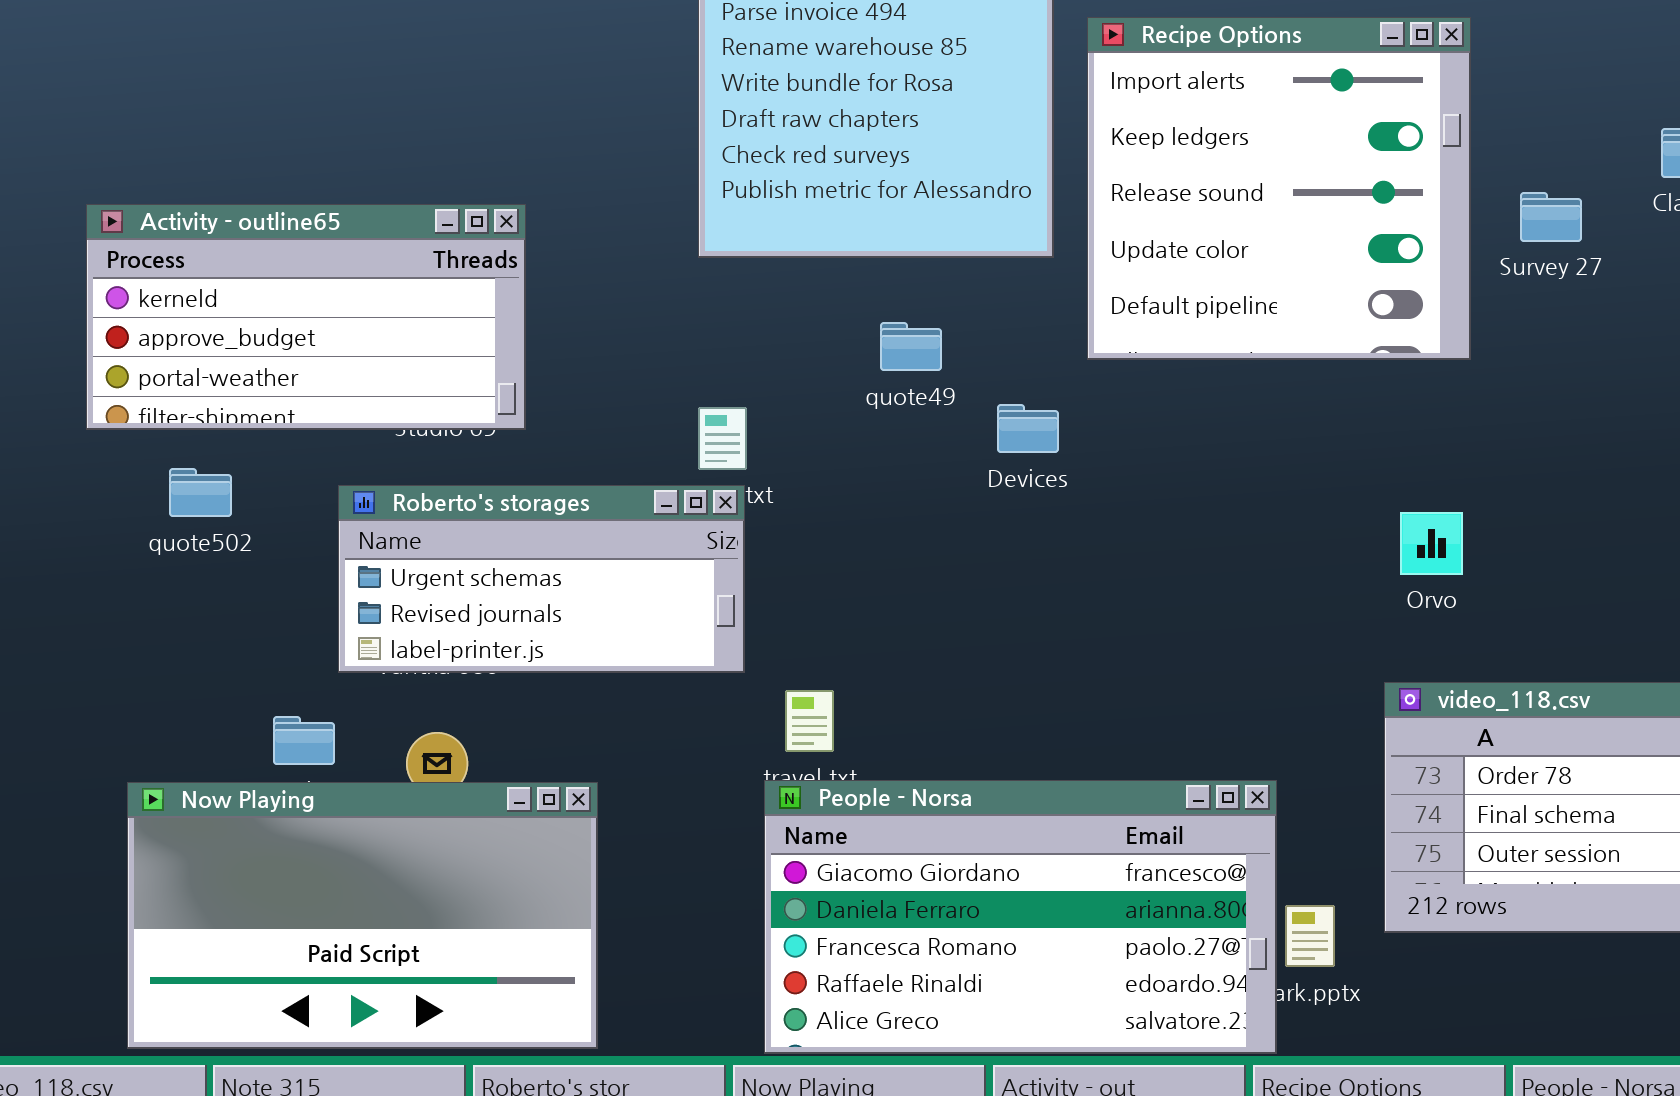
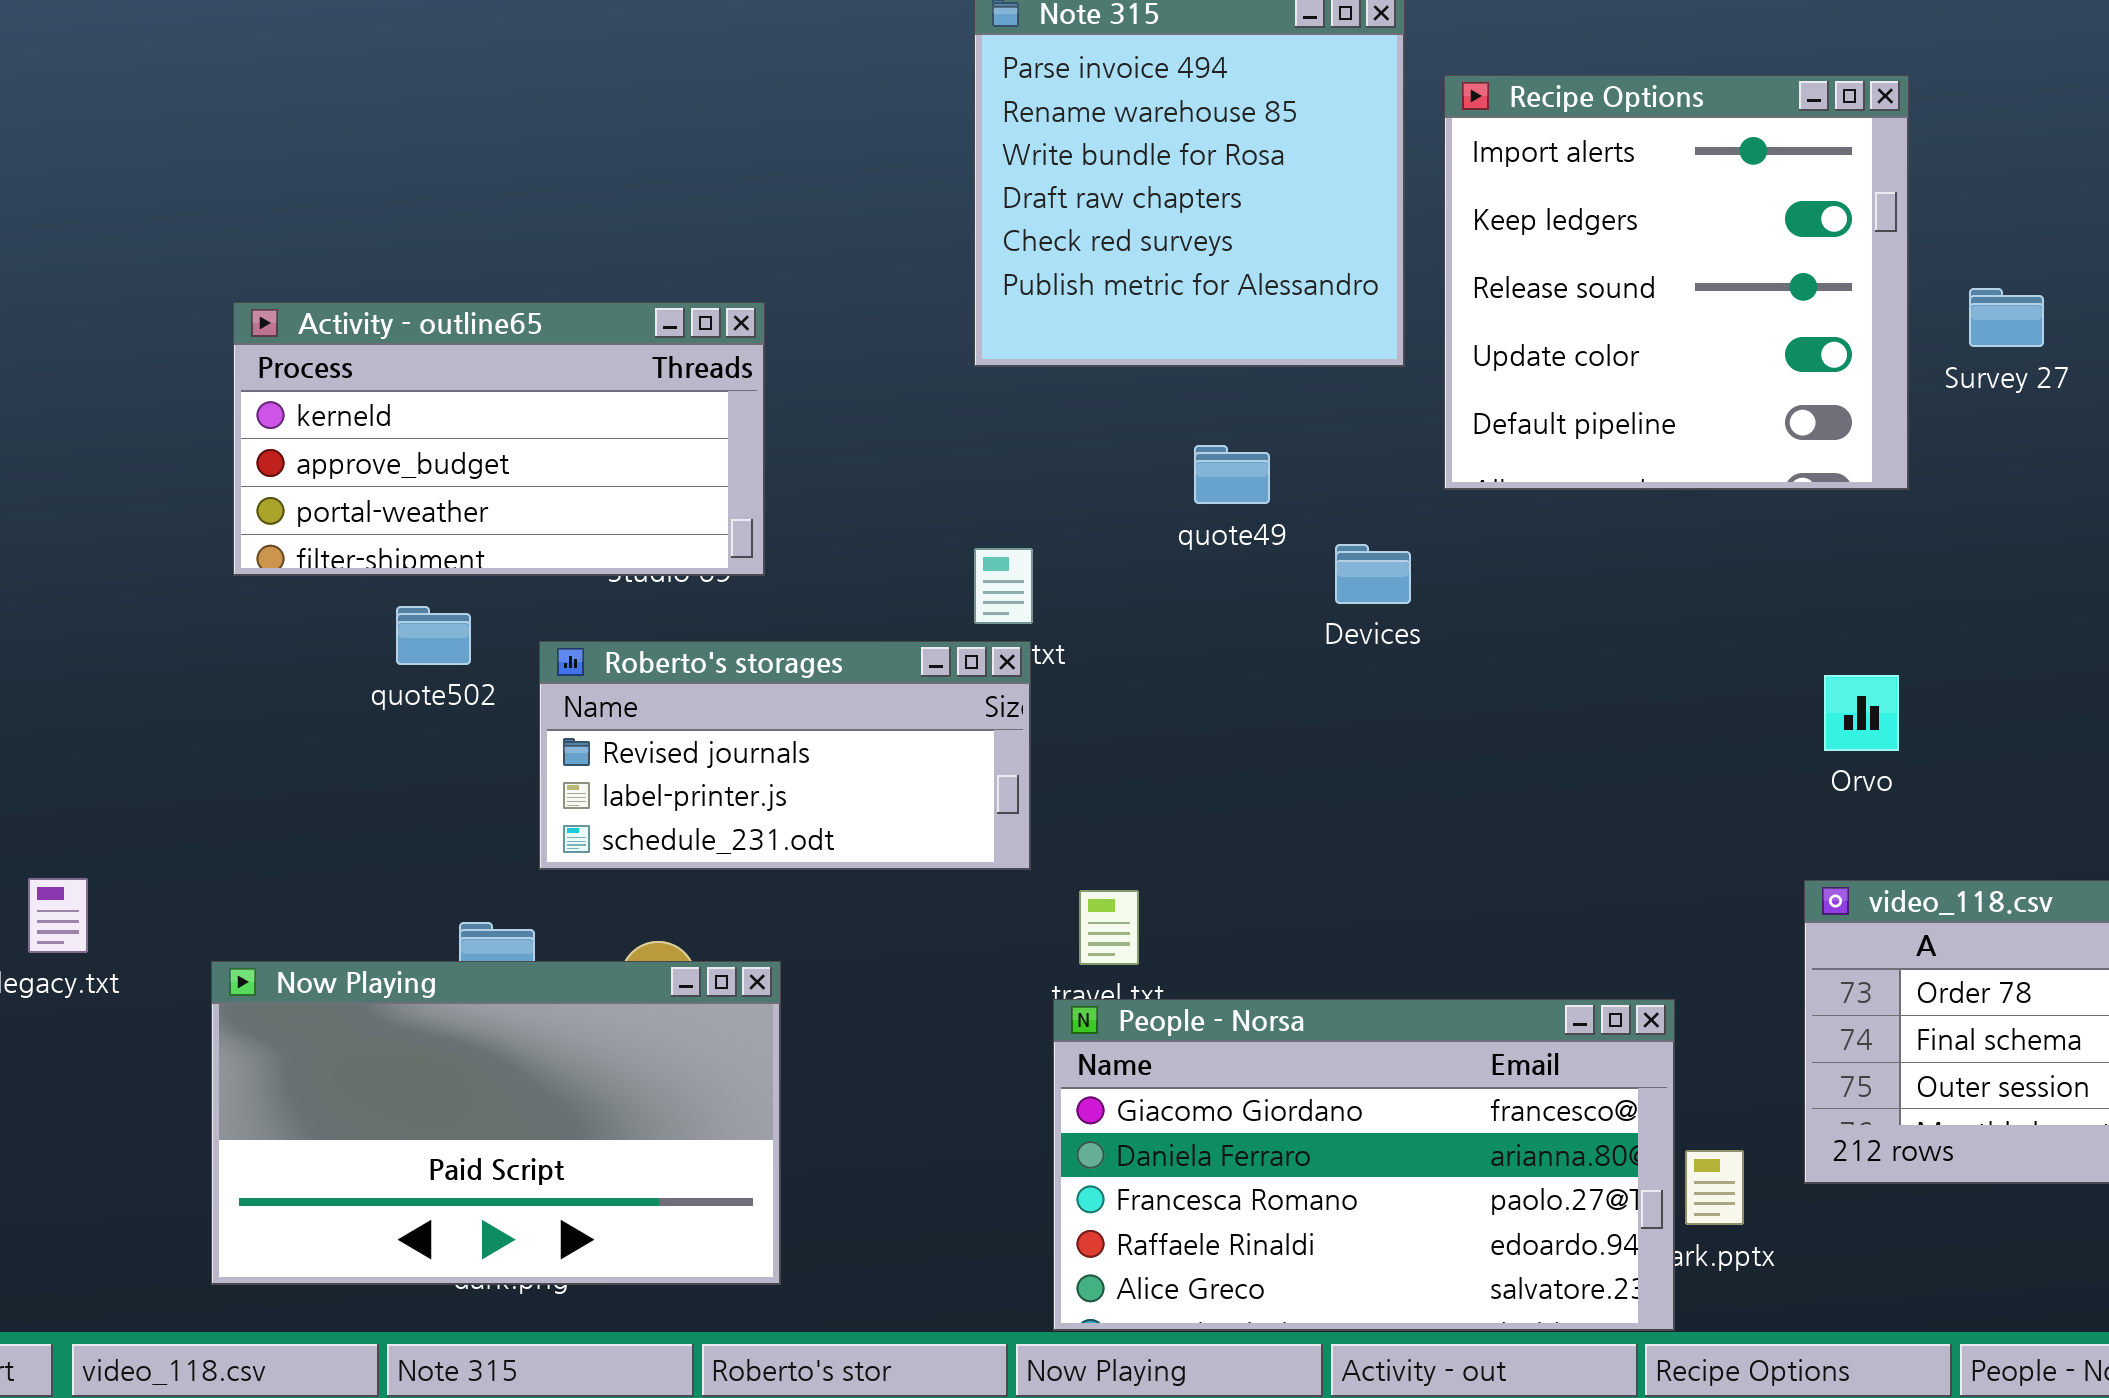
quote502: [169,468,232,517] -> [396,606,471,665], moved
Roberto's storages: [338,485,745,673] -> [539,641,1031,870], scrolled down 1 row
Now Playing: [127,782,598,1049] -> [211,961,781,1285], moved

